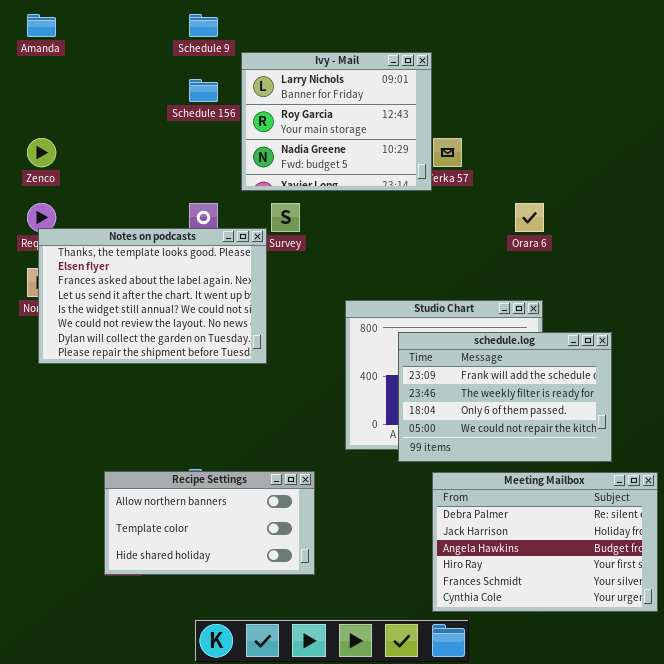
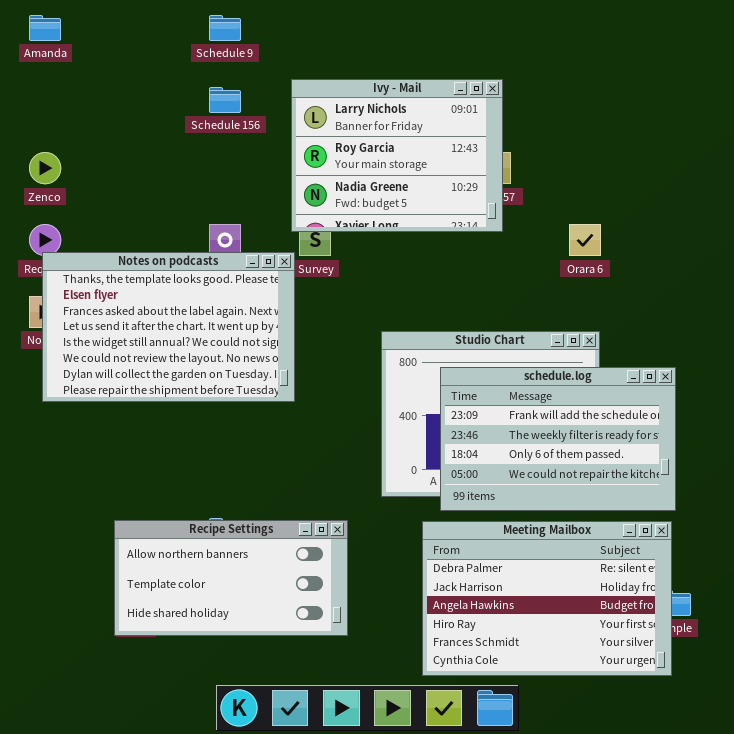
Ivy - Mail: [241,52,432,191] -> [291,79,503,232], moved
Meeting Mailbox: [432,472,658,612] -> [422,521,672,676], moved

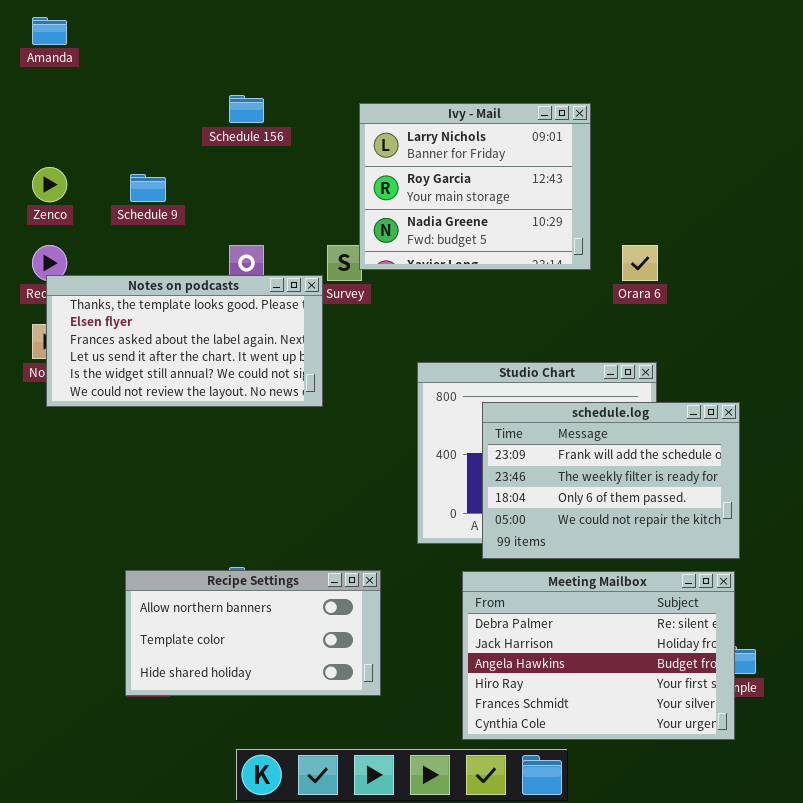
Schedule 9: [209,15,241,41] -> [130,174,166,202], moved
Ivy - Mail: [291,79,503,232] -> [359,103,591,270], moved
Notes on podcasts: [42,252,295,402] -> [46,275,323,407], resized

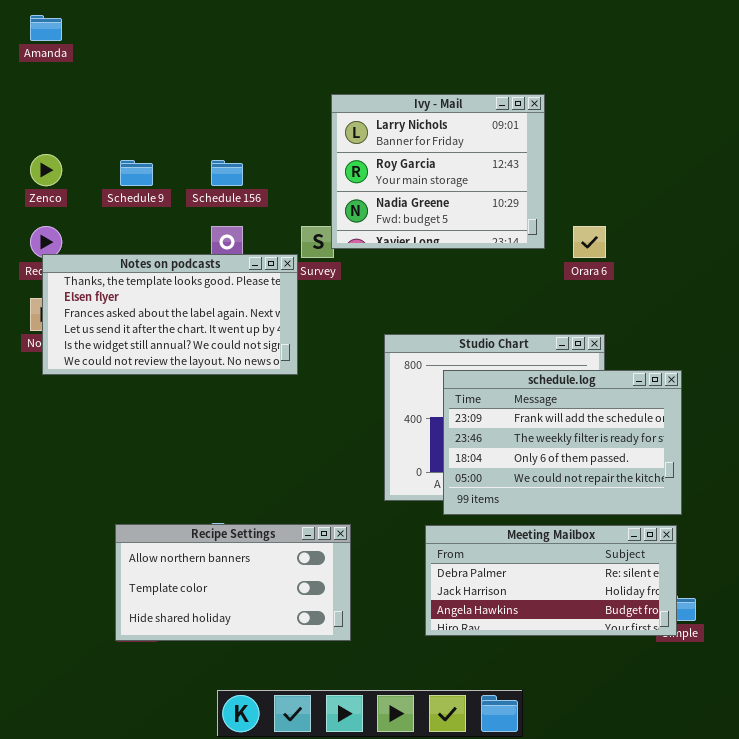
Schedule 156: [229,95,264,123] -> [211,160,243,186], moved
Meeting Mailbox: [462,571,735,740] -> [425,525,677,636], resized

